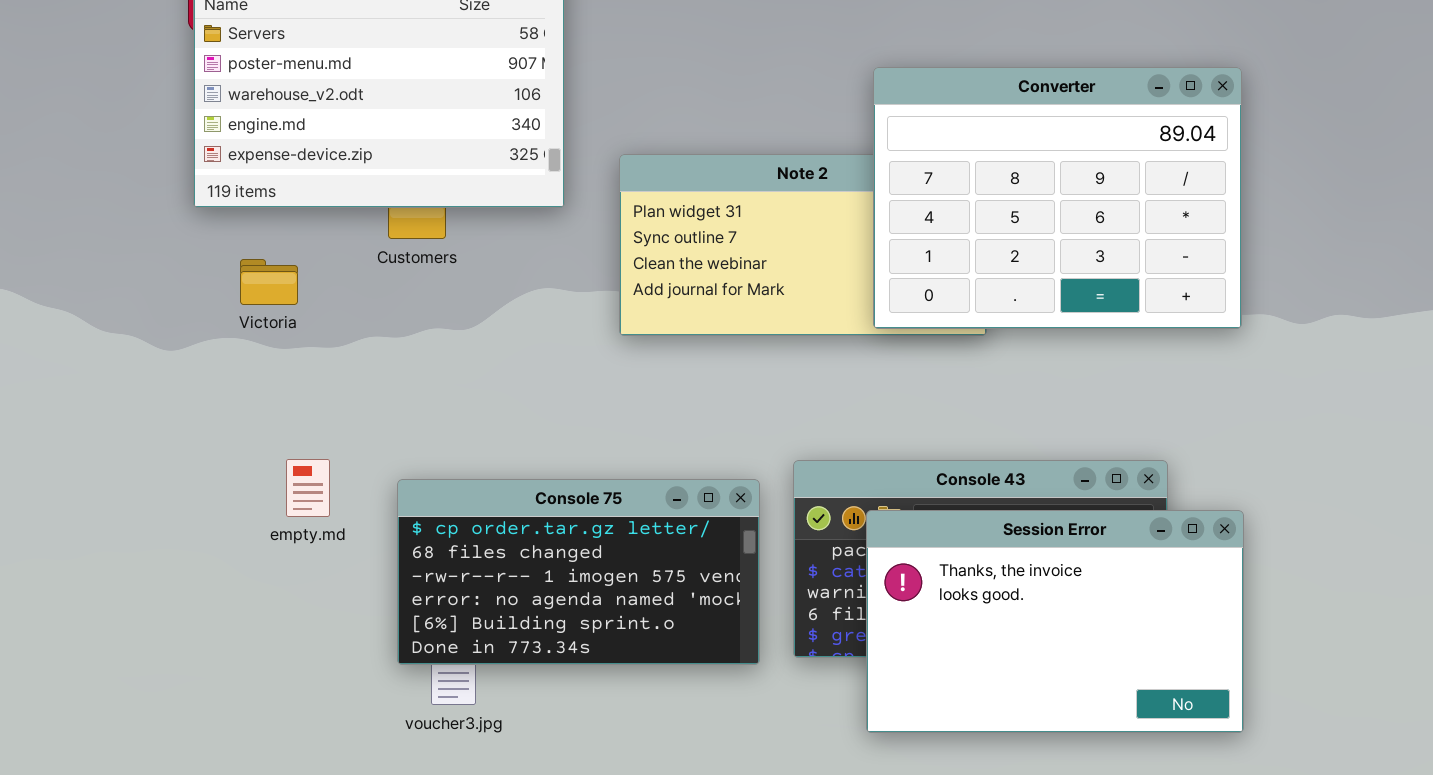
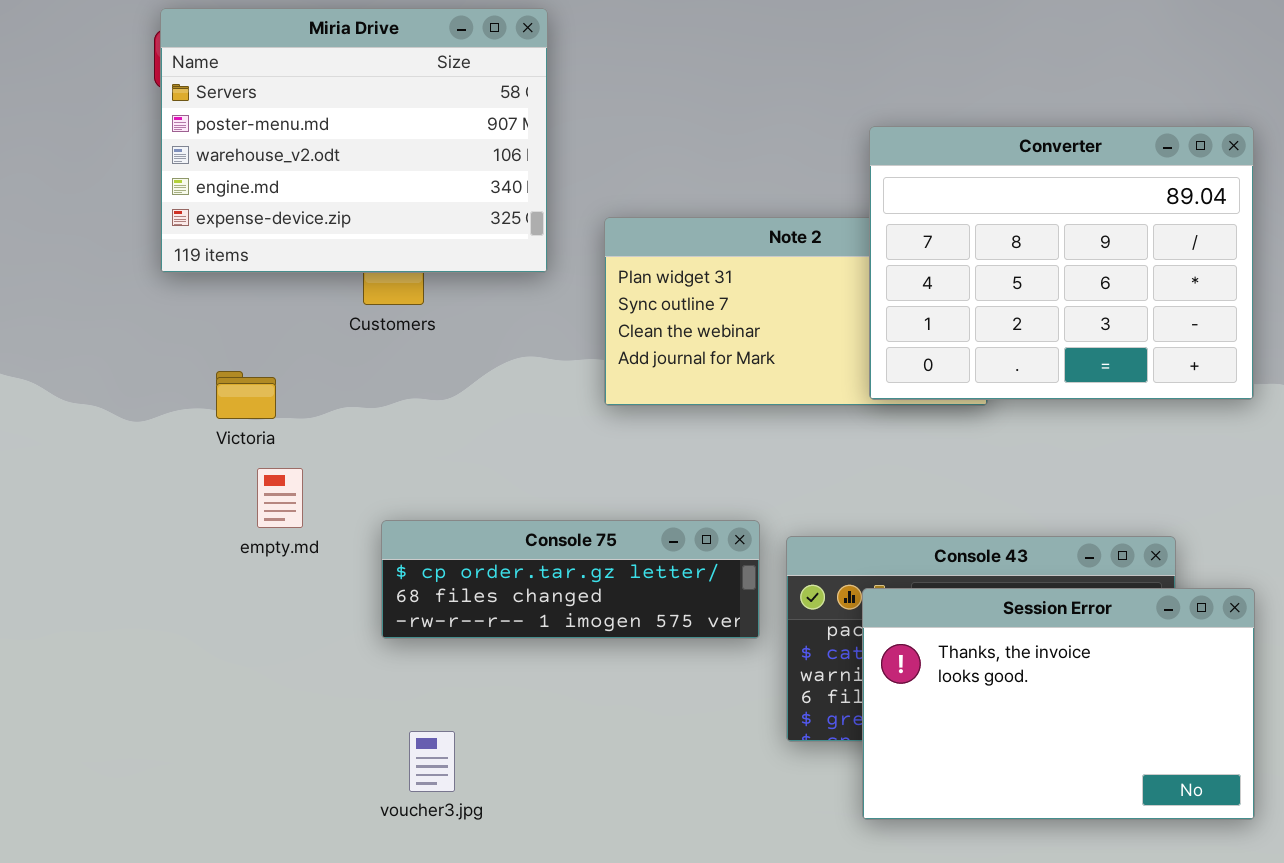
Victoria: [240,259,298,305] -> [216,371,276,419], moved
empty.md: [286,459,330,517] -> [257,468,303,528], moved
Console 75: [397,479,760,665] -> [381,520,760,639], moved, resized

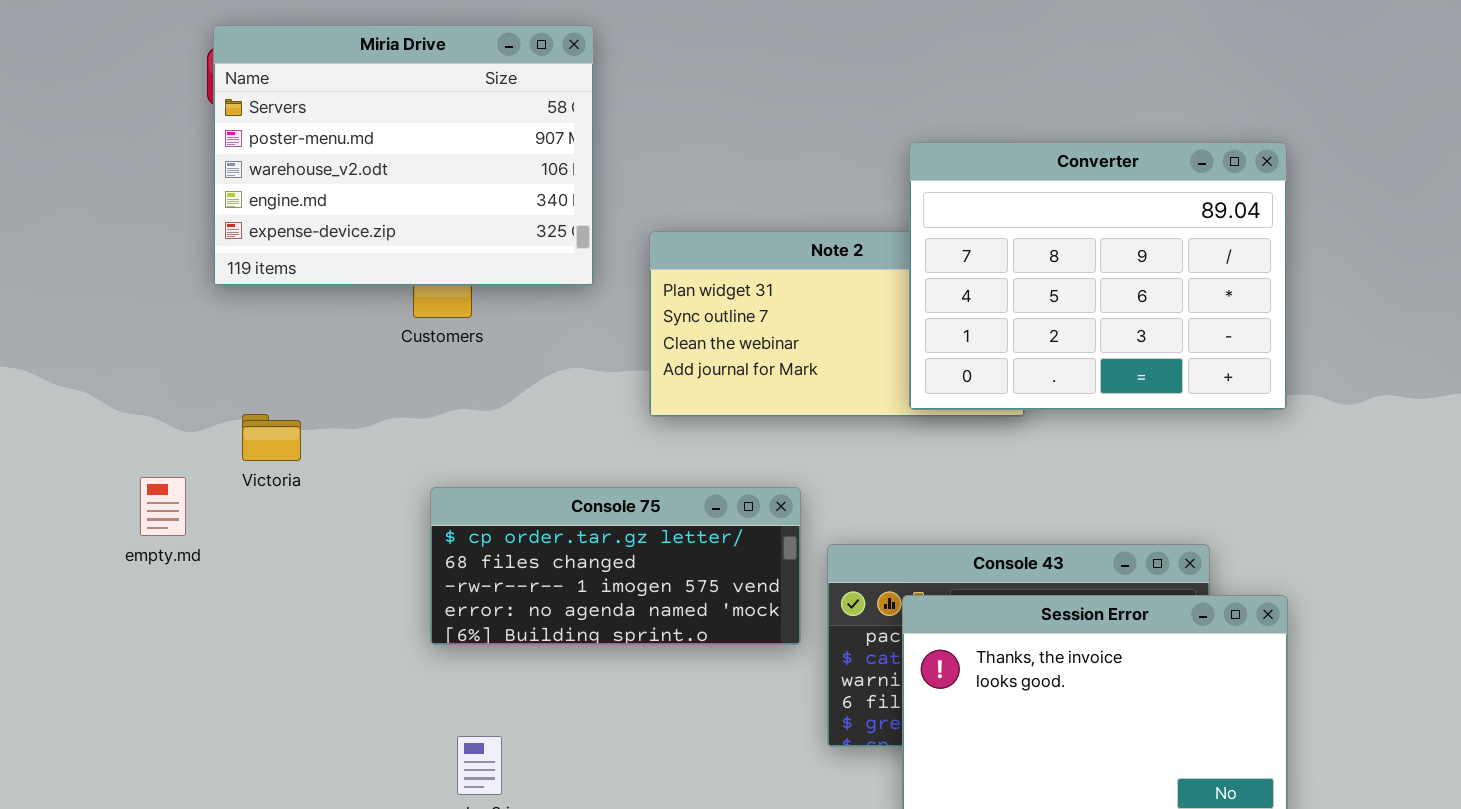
Victoria: [216,371,276,419] -> [242,414,301,461], moved
empty.md: [257,468,303,528] -> [140,477,186,536], moved
Console 75: [381,520,760,639] -> [430,487,801,645], resized

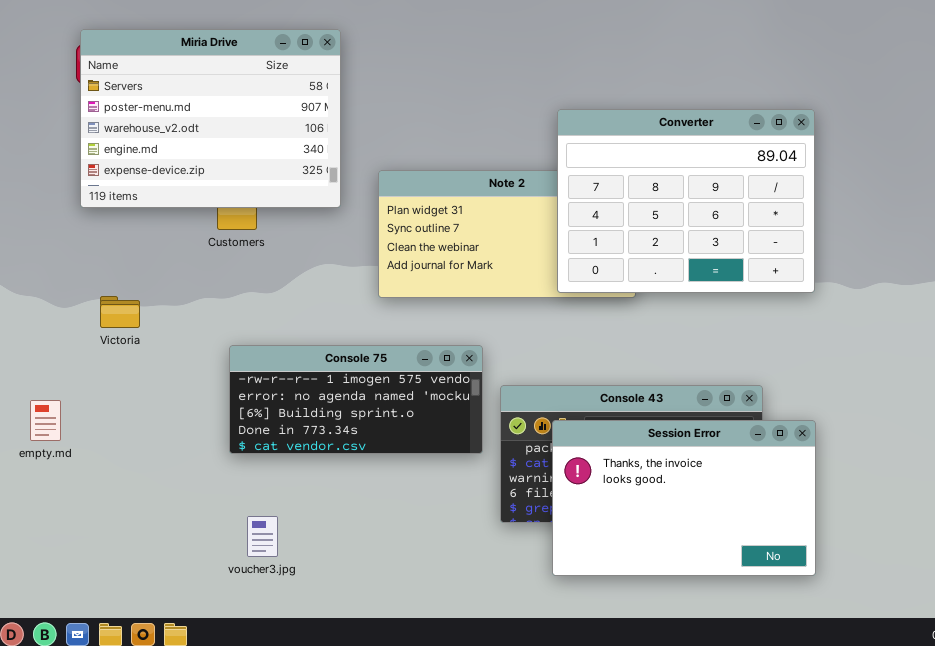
empty.md: [140,477,186,536] -> [30,400,61,441], moved
Console 75: [430,487,801,645] -> [229,345,483,454], scrolled down 2 rows

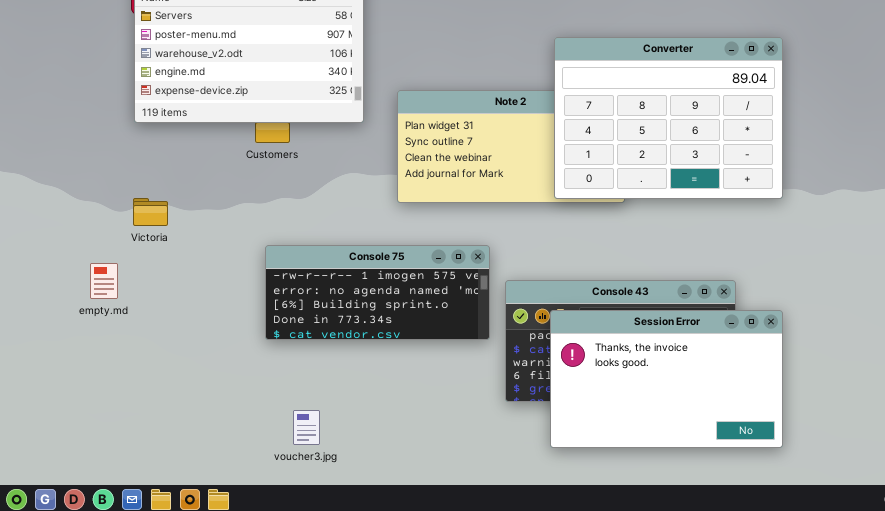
Victoria: [100,296,140,328] -> [133,198,168,226], moved
empty.md: [30,400,61,441] -> [90,263,118,299], moved
voucher3.jpg: [247,516,278,557] -> [293,410,320,445], moved

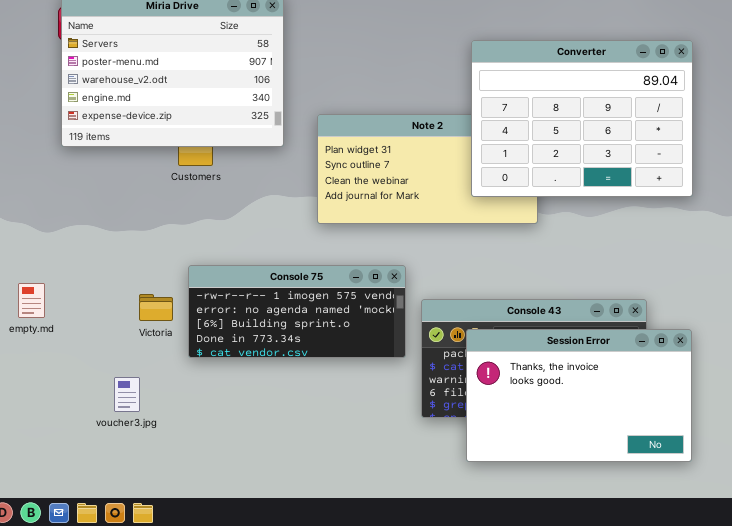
Converter: [554,37,783,199] -> [471,40,693,197], moved
Victoria: [133,198,168,226] -> [139,294,173,321], moved
voucher3.jpg: [293,410,320,445] -> [114,377,140,412], moved

